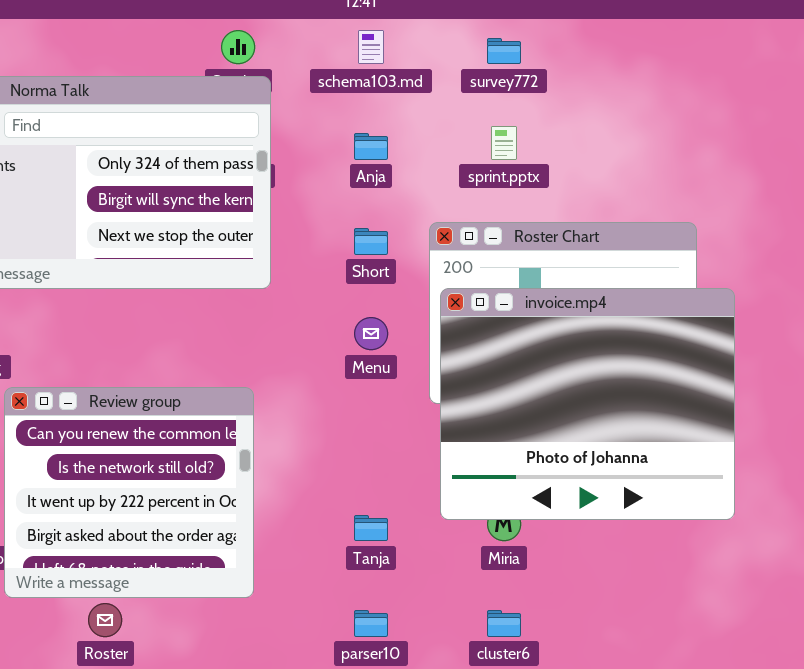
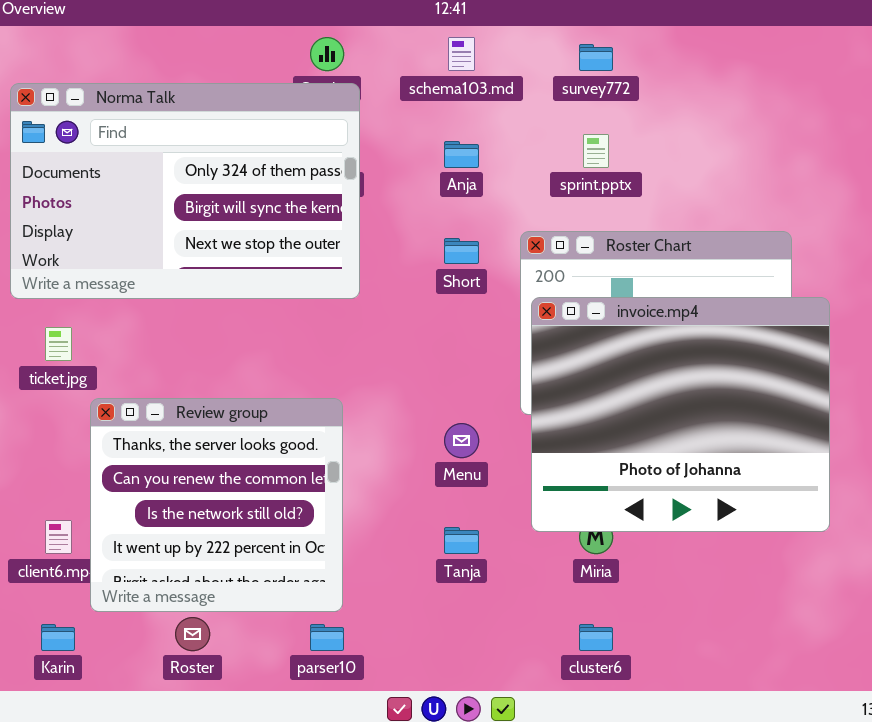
Menu: [354,317,388,350] -> [444,423,479,458], moved
Review group: [4,387,254,598] -> [90,398,343,612], scrolled up 1 row
parser10: [354,610,388,637] -> [310,624,344,651], moved

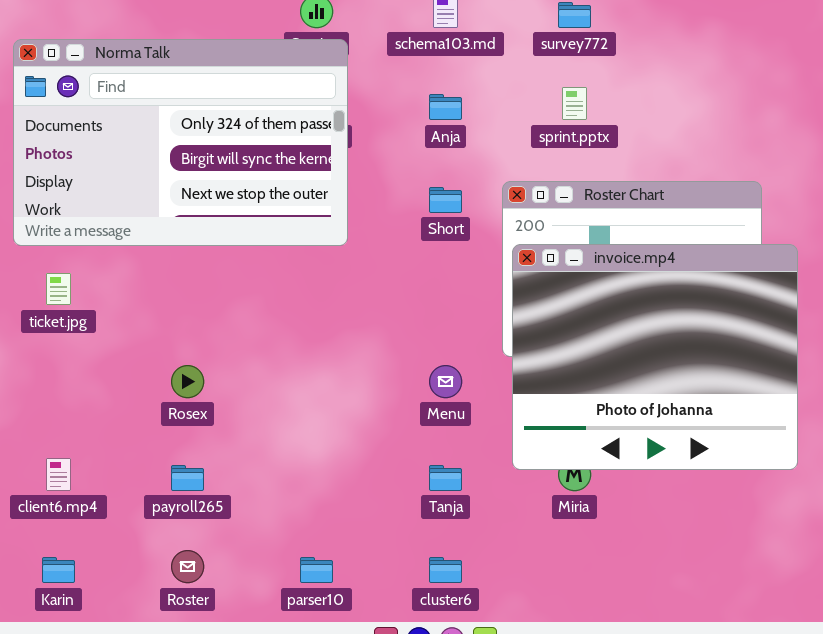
Review group: [90,398,343,612] -> none, closed
cluster6: [579,624,613,651] -> [429,557,462,583], moved

